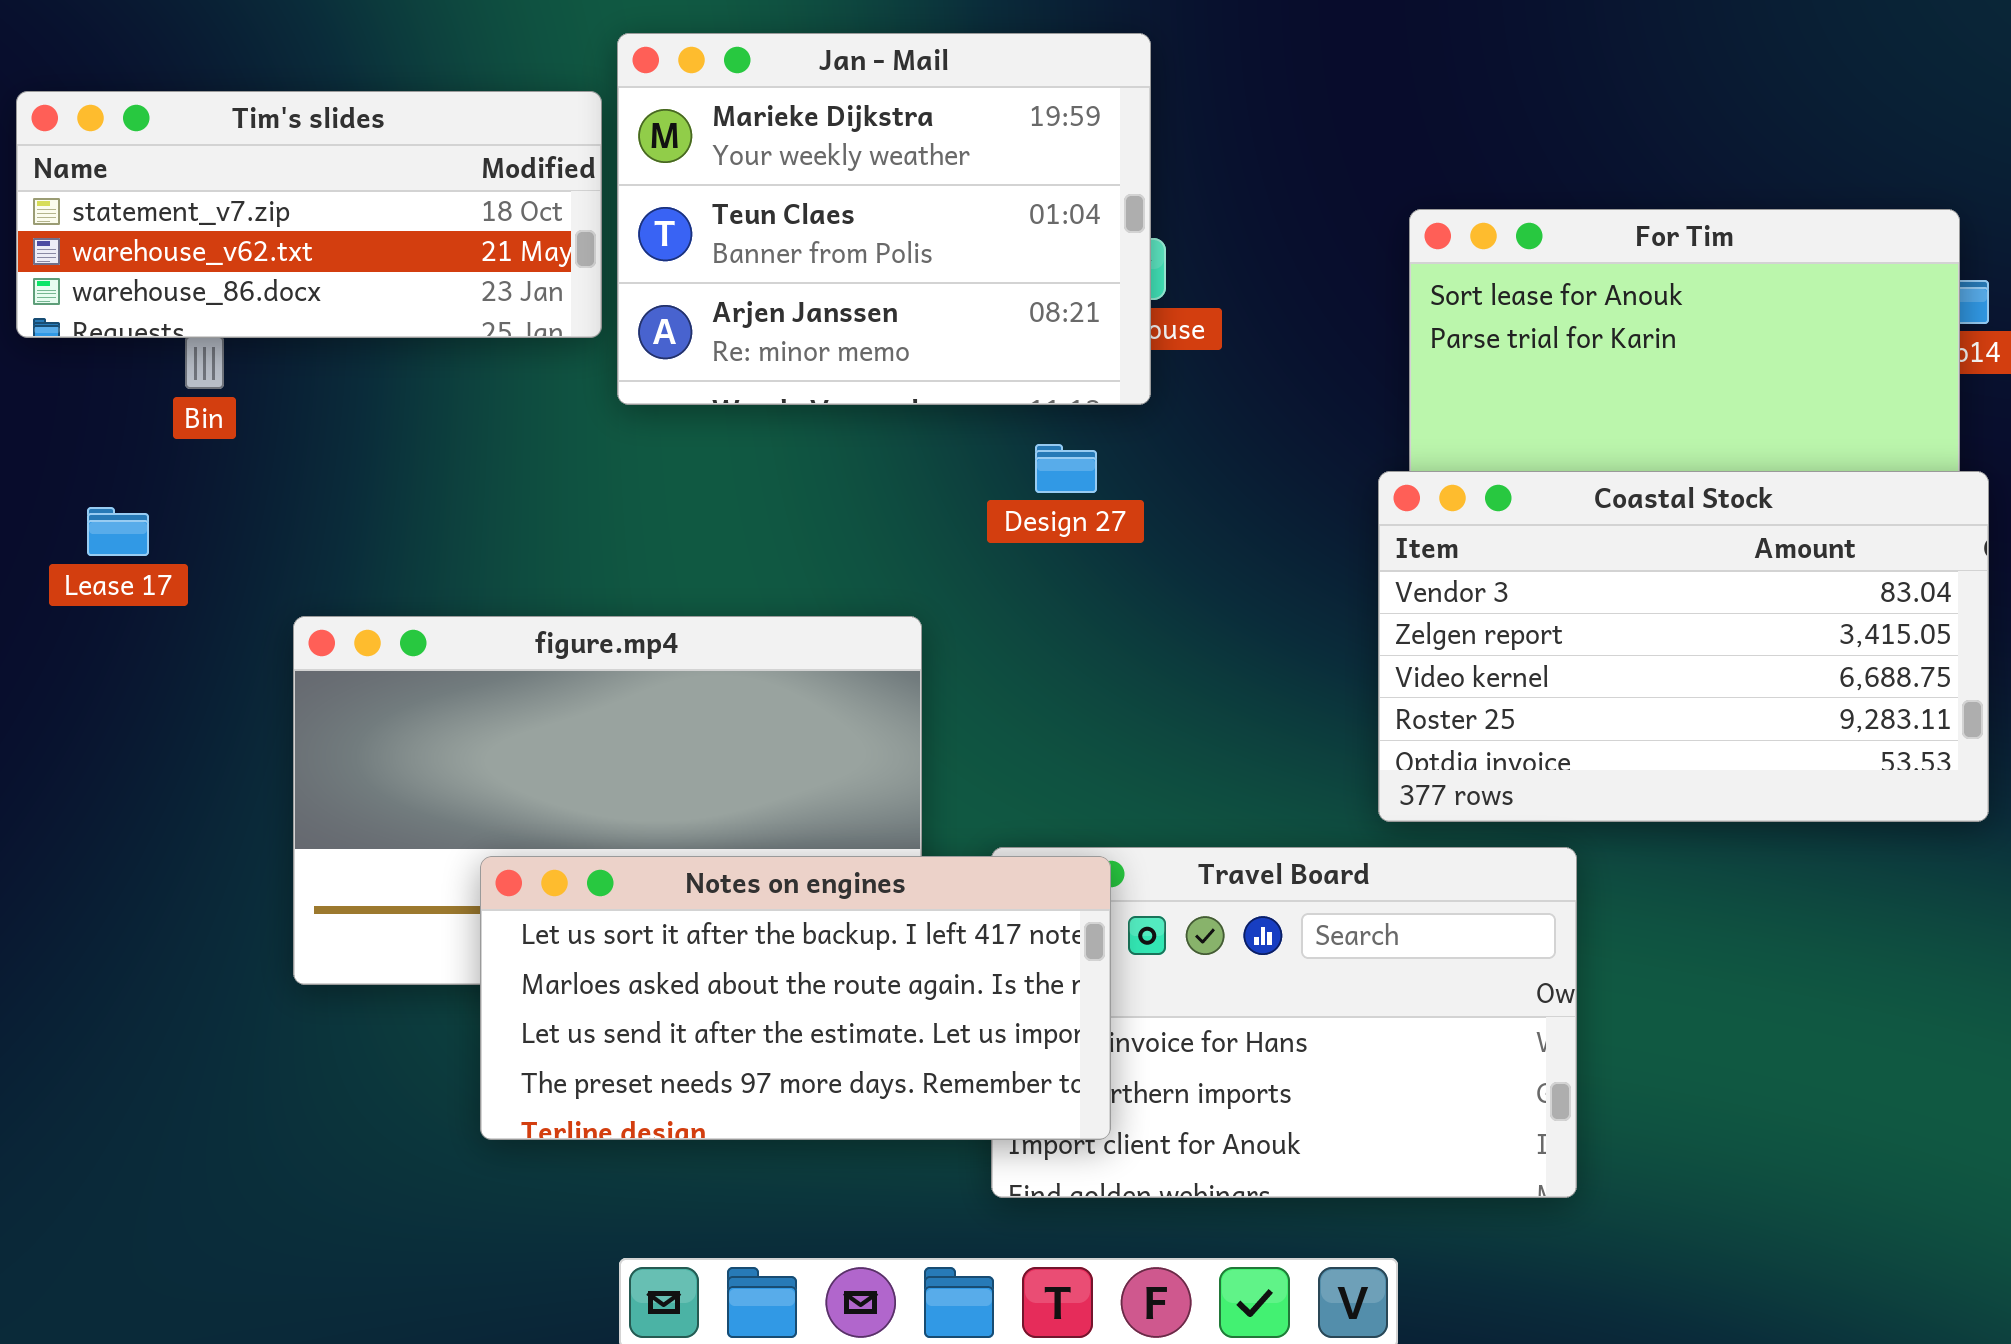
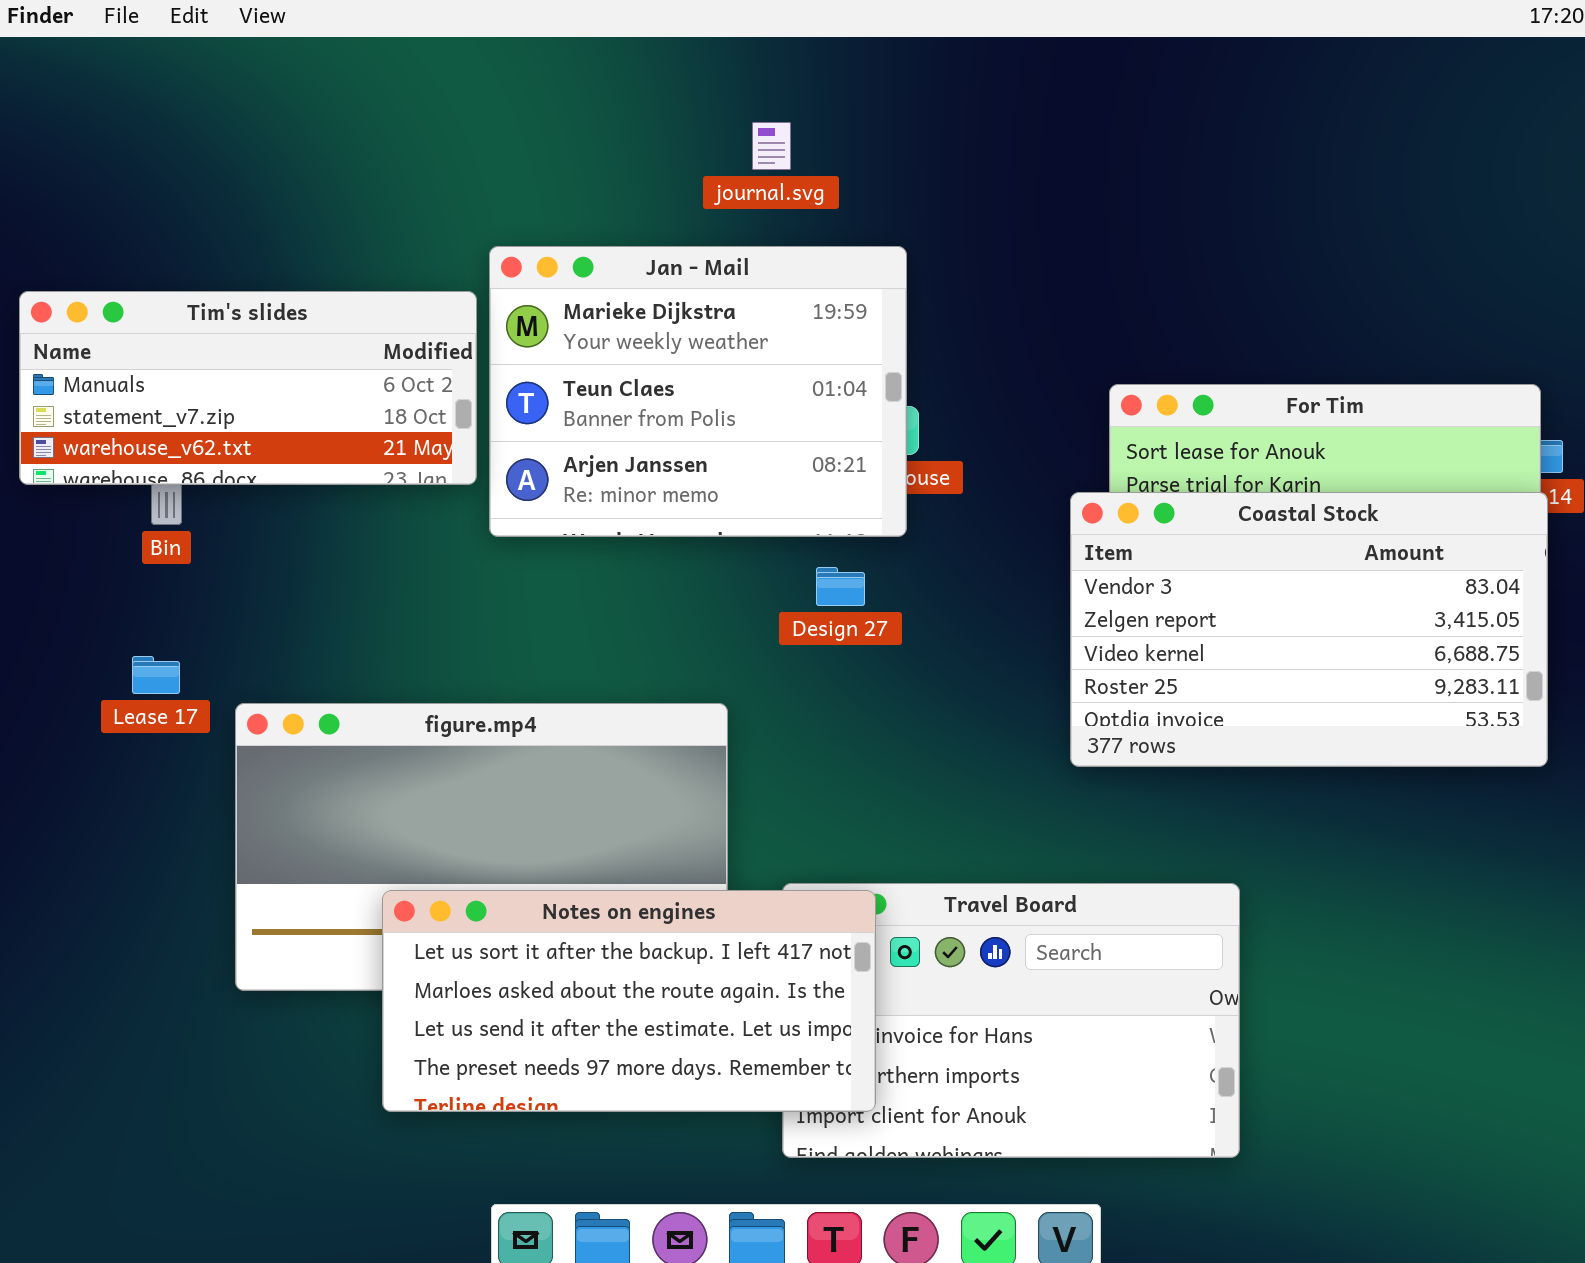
Tim's slides: [16,91,602,338] -> [19,291,477,485], scrolled up 1 row
Coastal Stock: [1378,471,1989,822] -> [1070,492,1548,767], moved
Lease 17: [87,507,149,556] -> [132,656,180,694], moved

